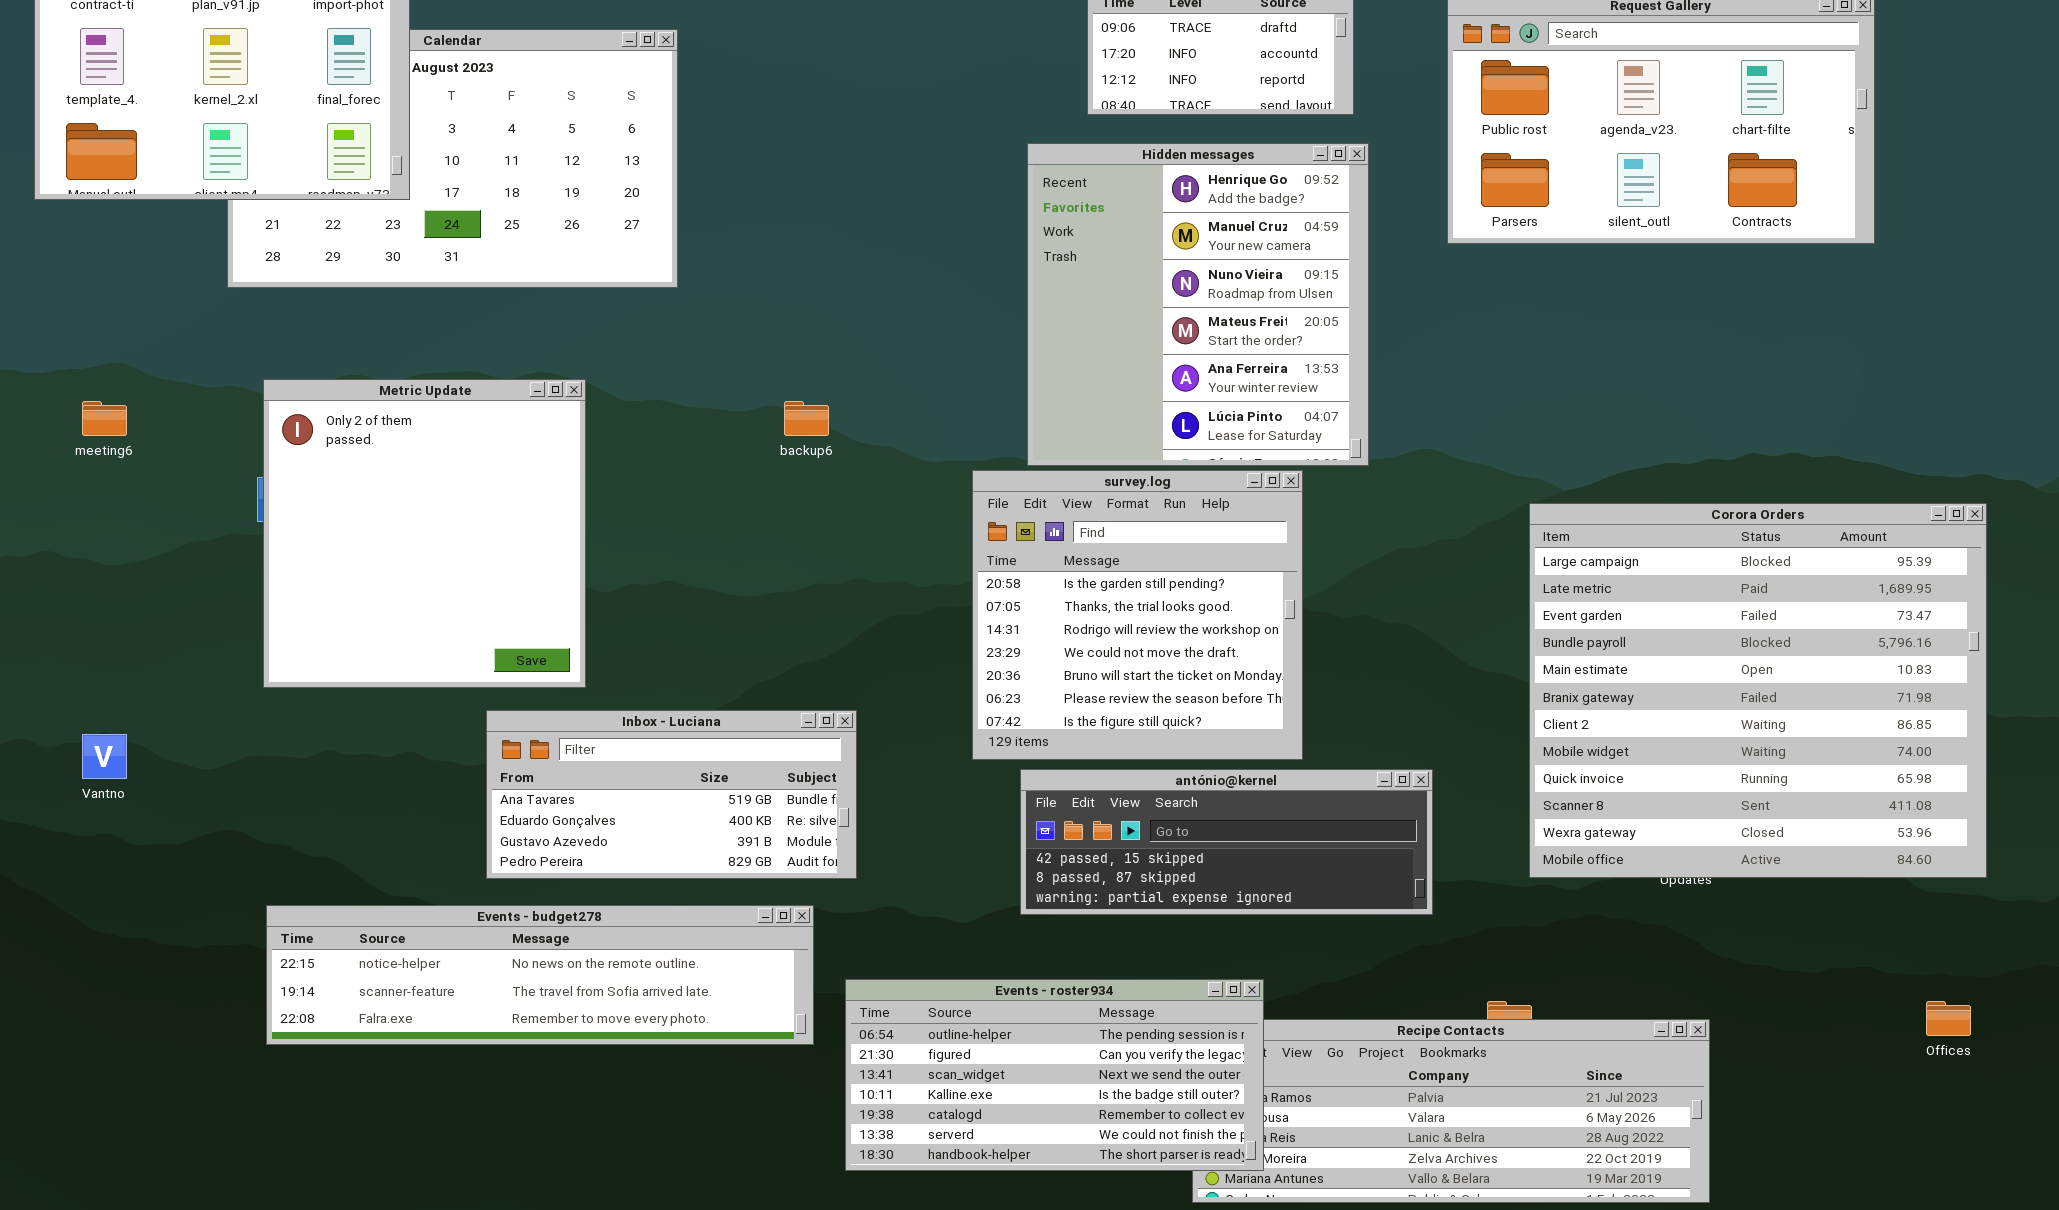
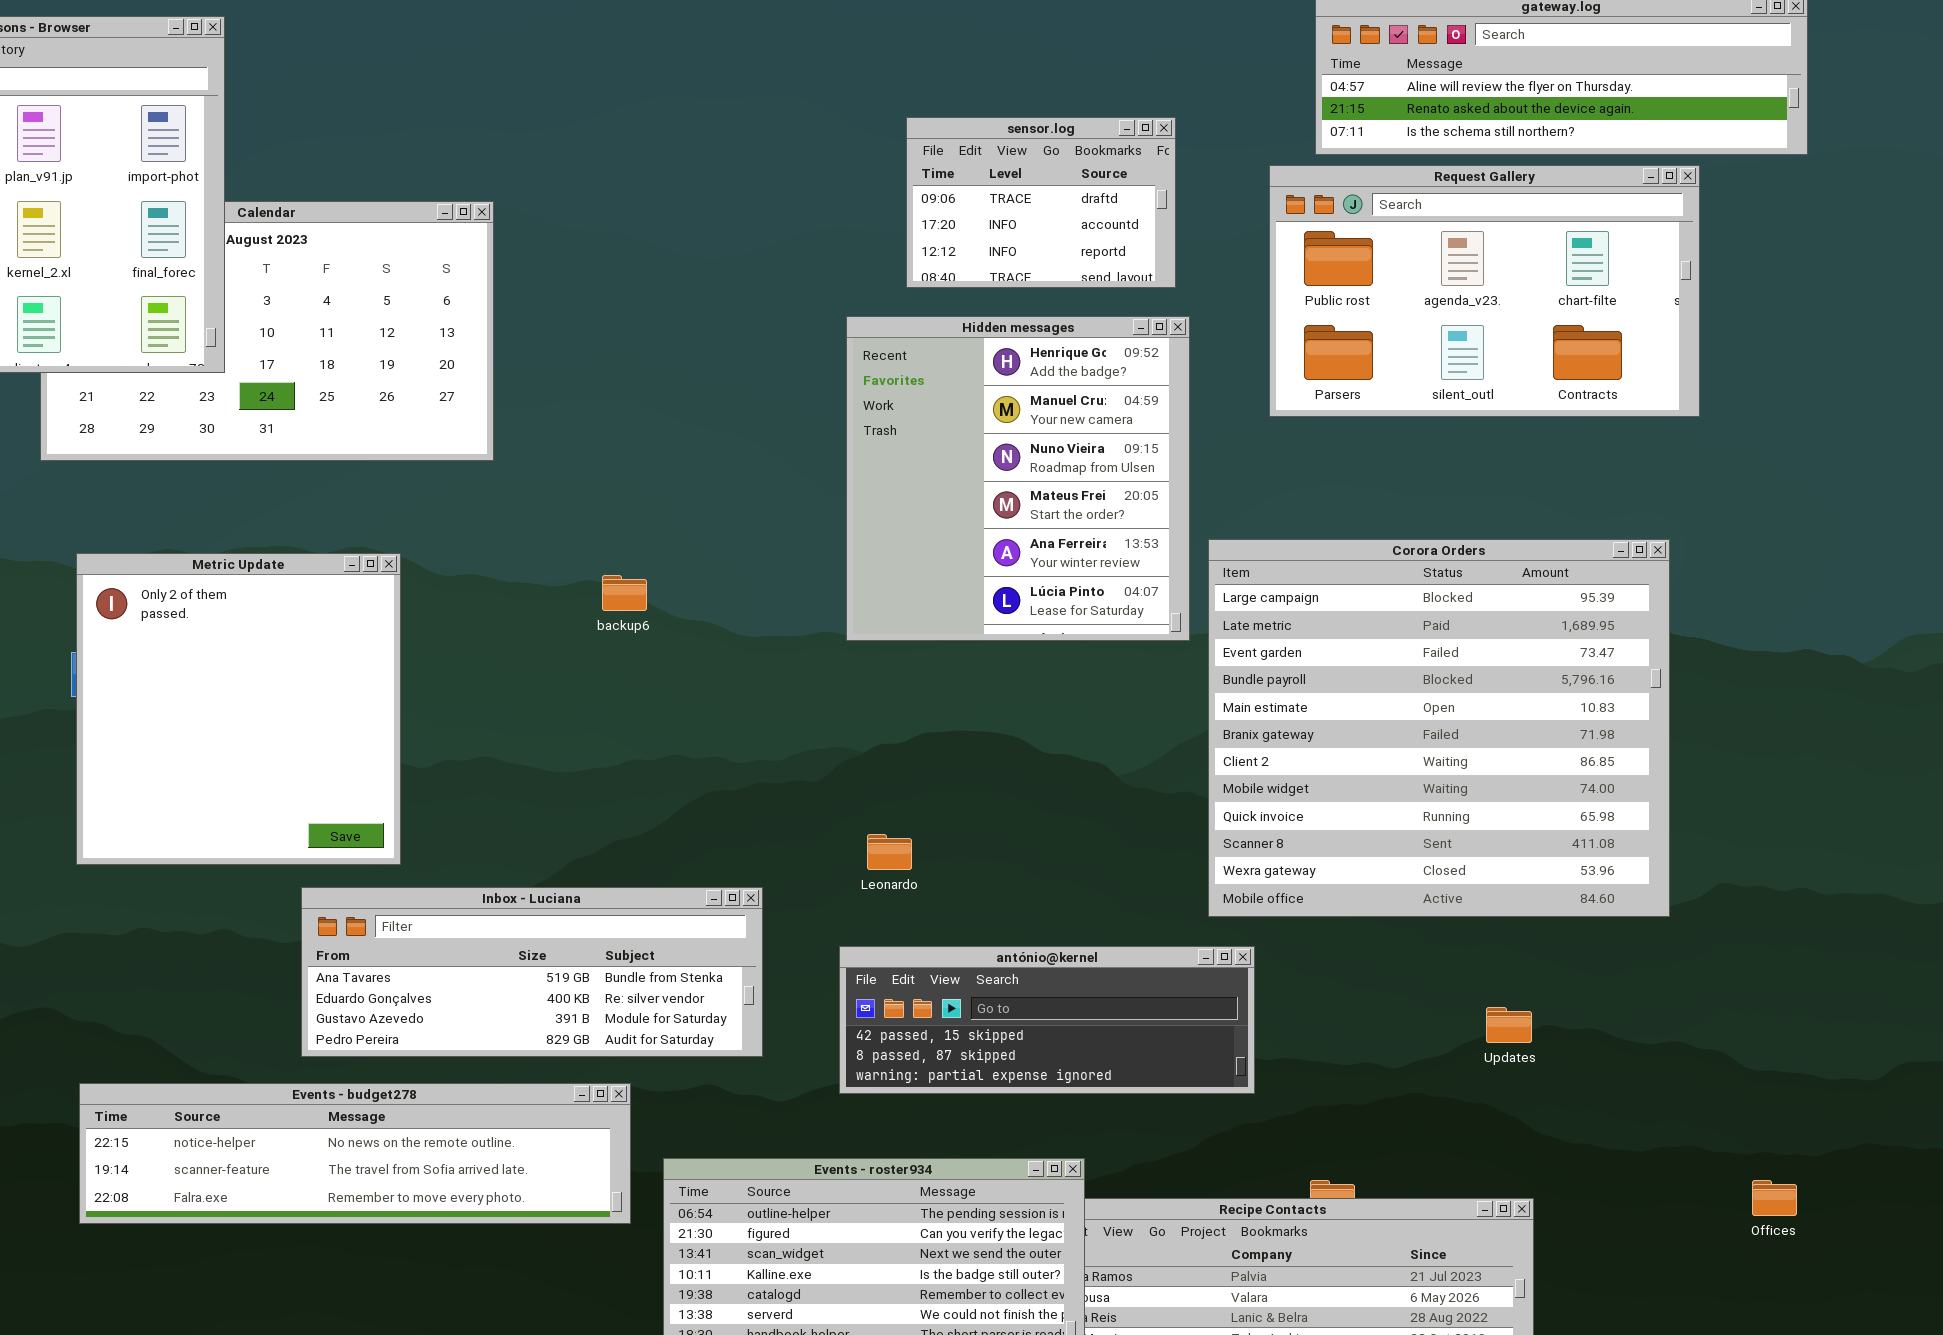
survey.log: [972,470,1303,760] -> none, closed
Corora Orders: [1529,503,1987,878] -> [1208,539,1670,917], moved
Inbox - Luciana: [486,710,857,879] -> [301,887,763,1057], resized

